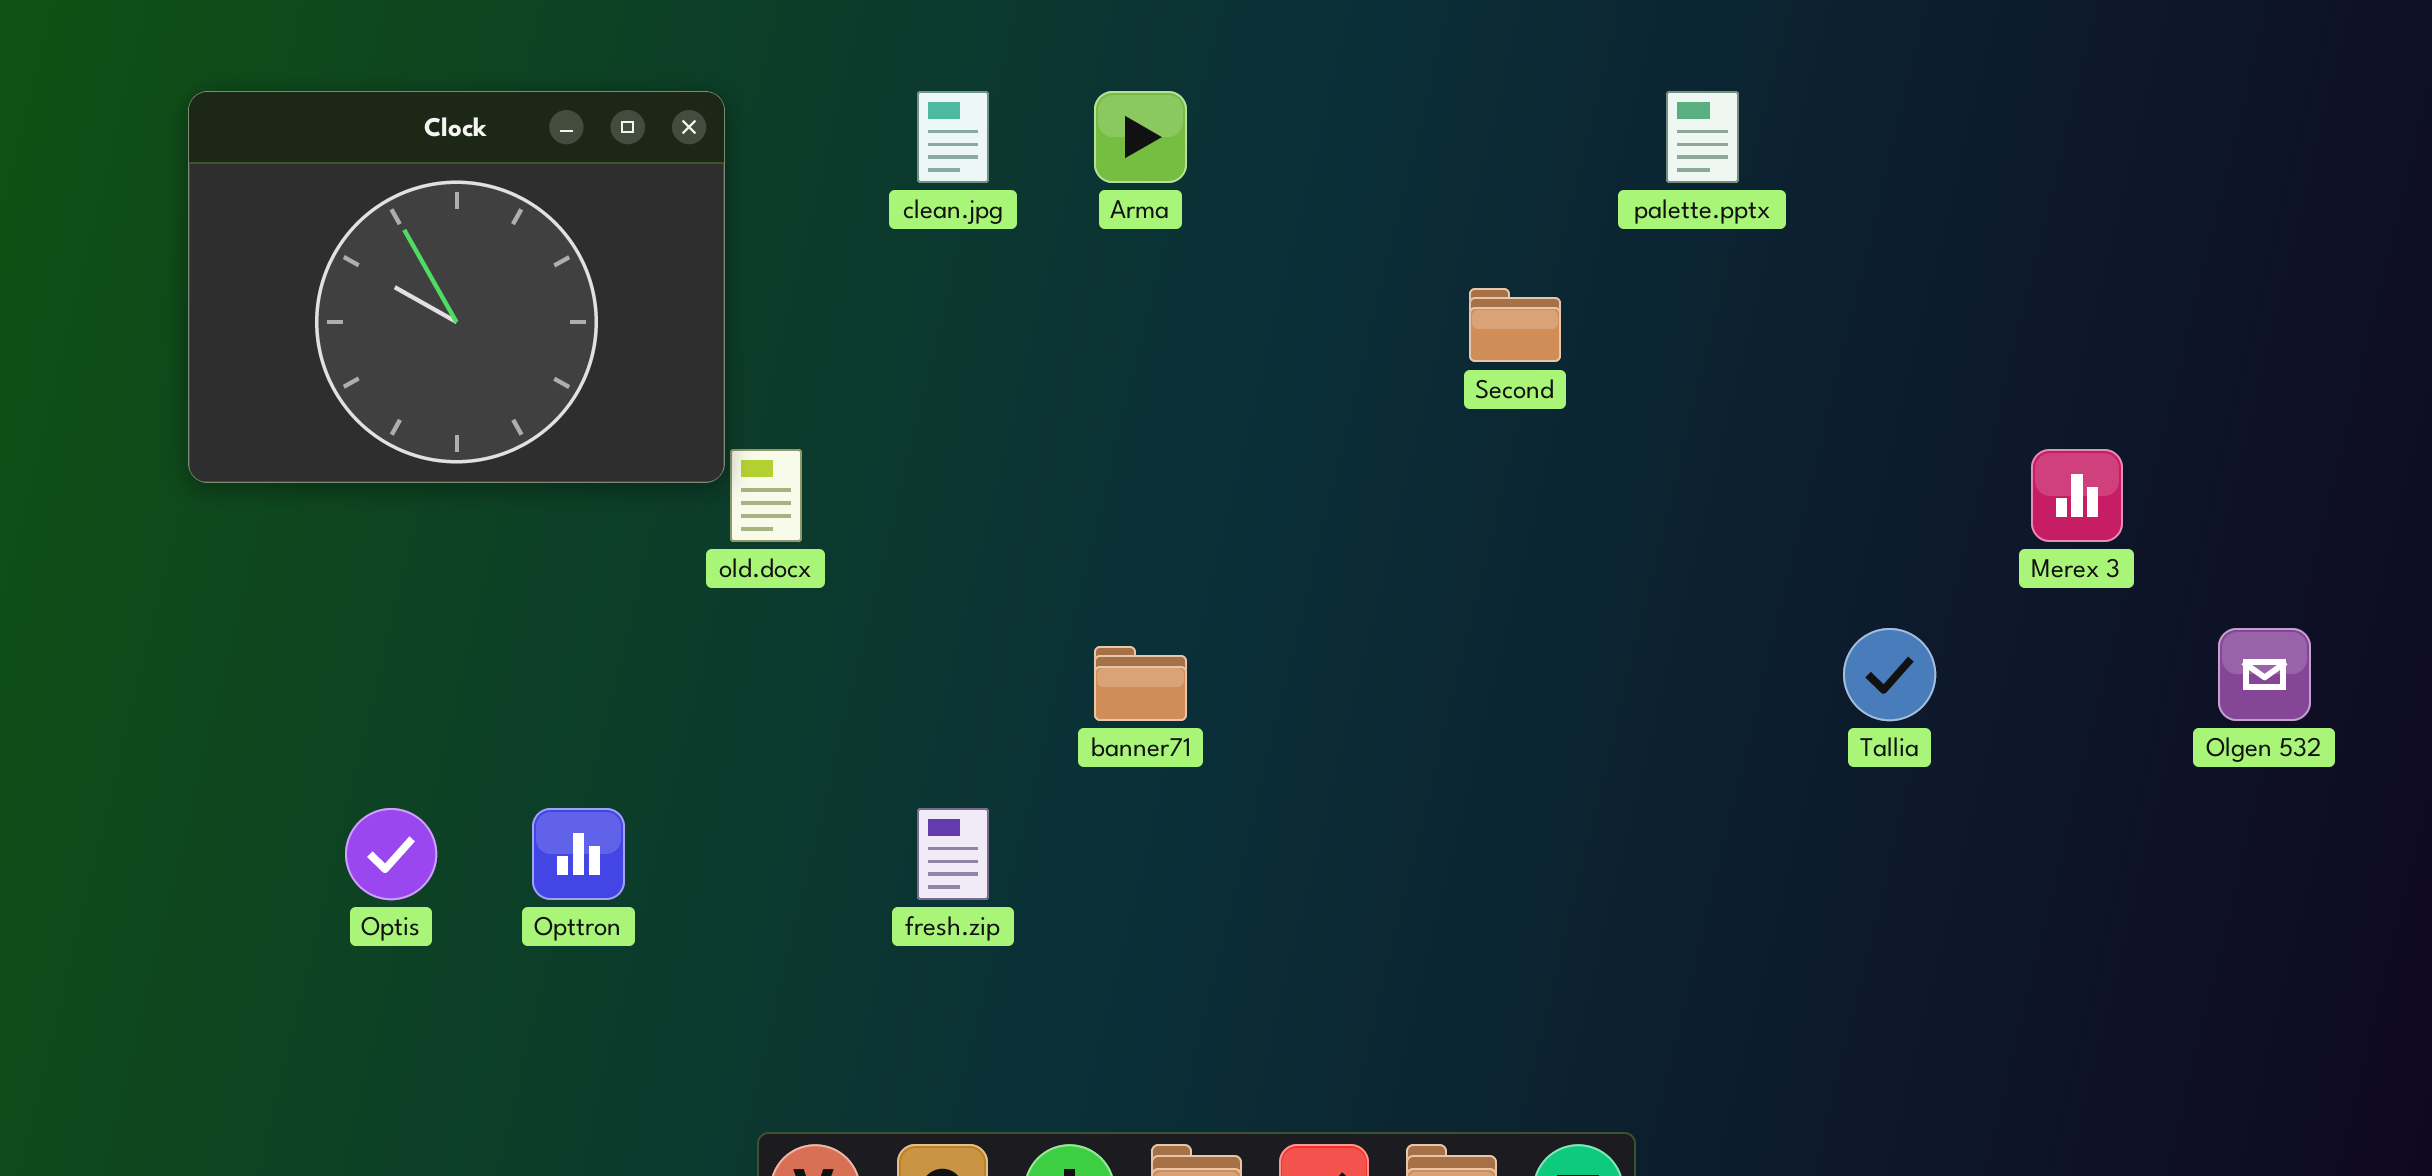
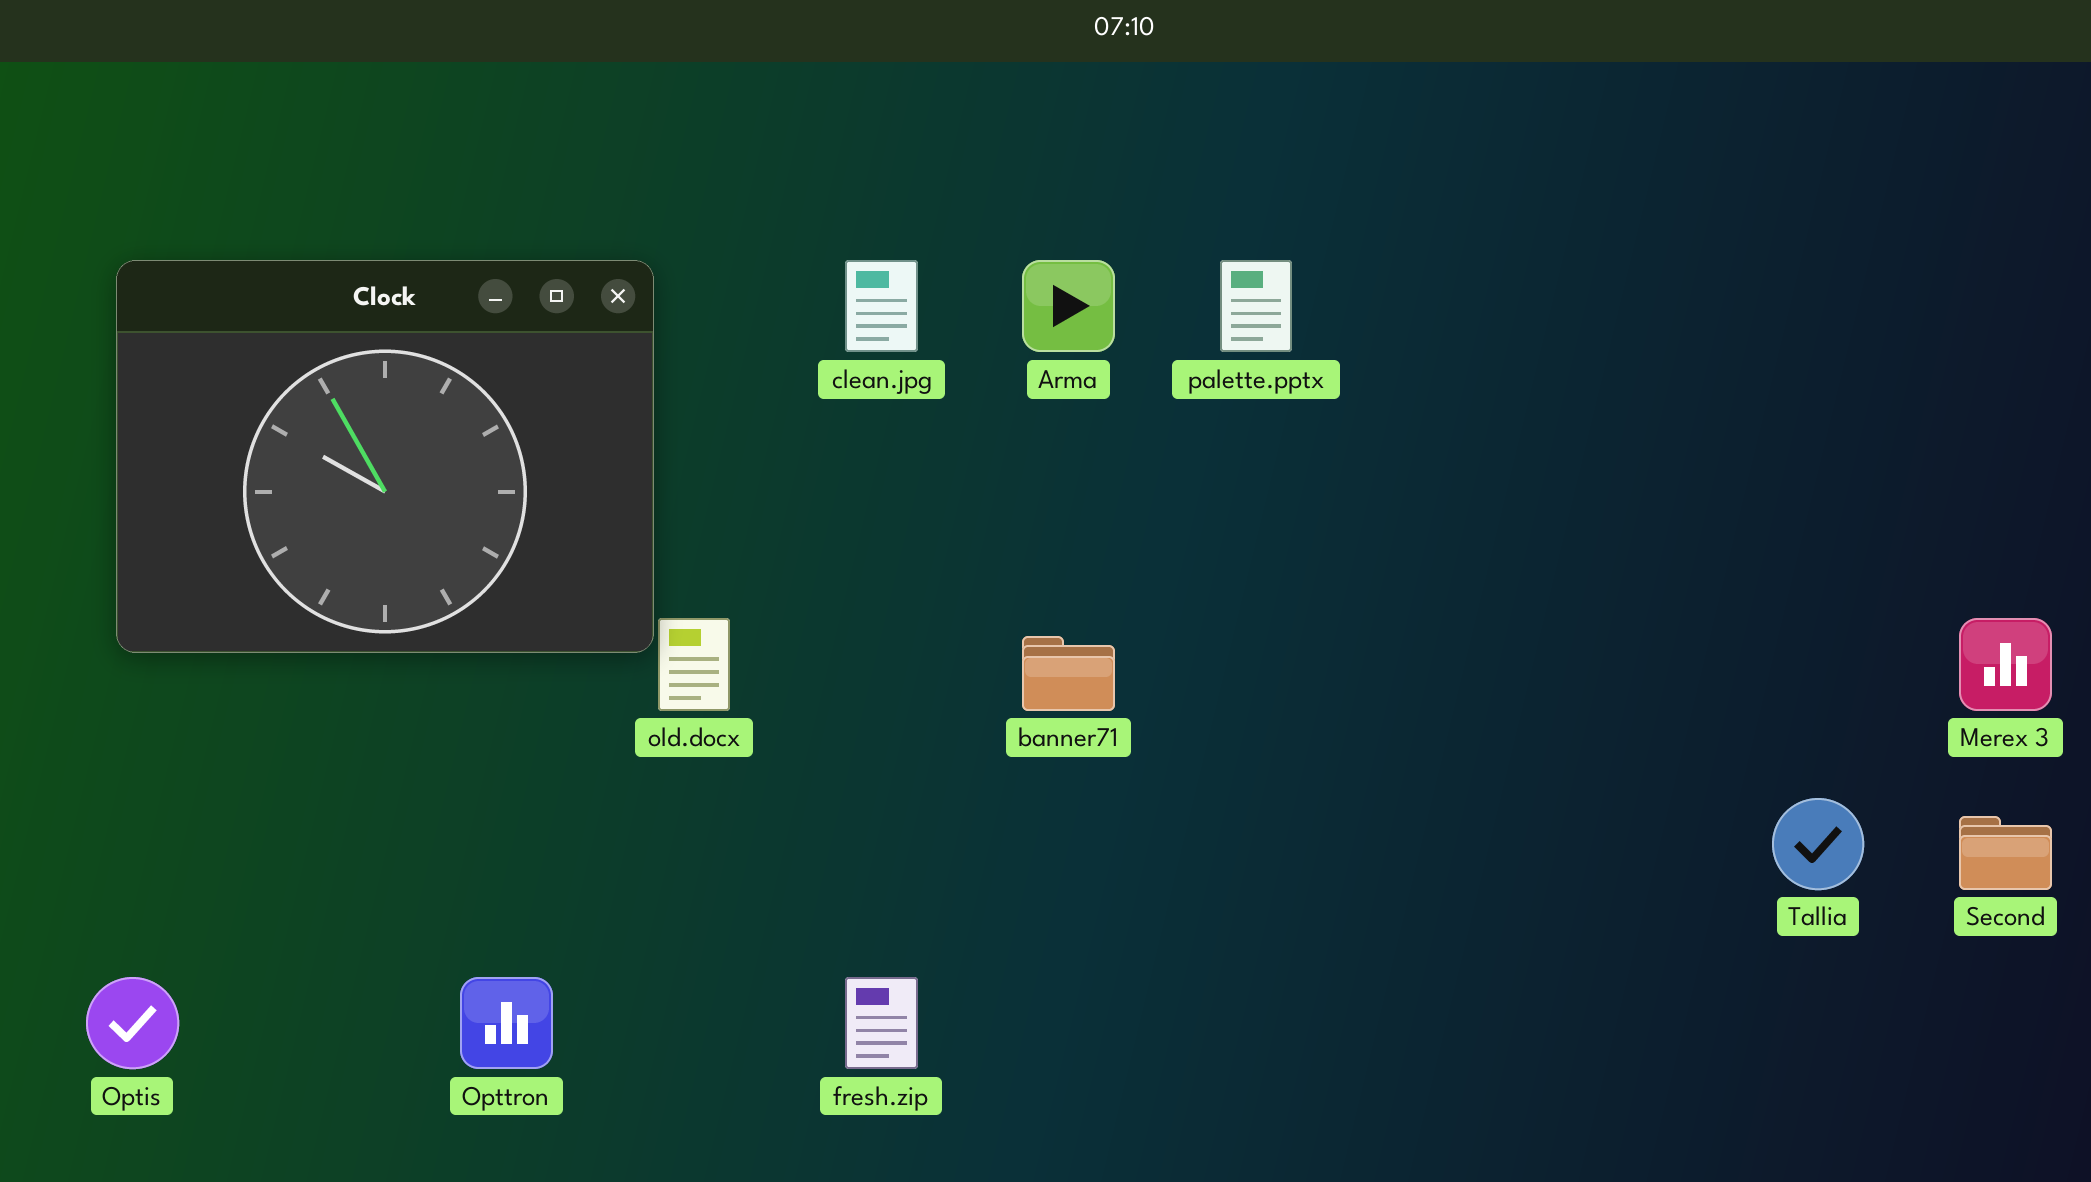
palette.pptx: [1666,91,1739,183] -> [1220,260,1292,352], moved
Second: [1469,288,1561,362] -> [1959,816,2052,890], moved
banner71: [1094,646,1187,721] -> [1022,636,1115,711], moved
Optis: [345,808,437,900] -> [86,977,179,1069], moved

